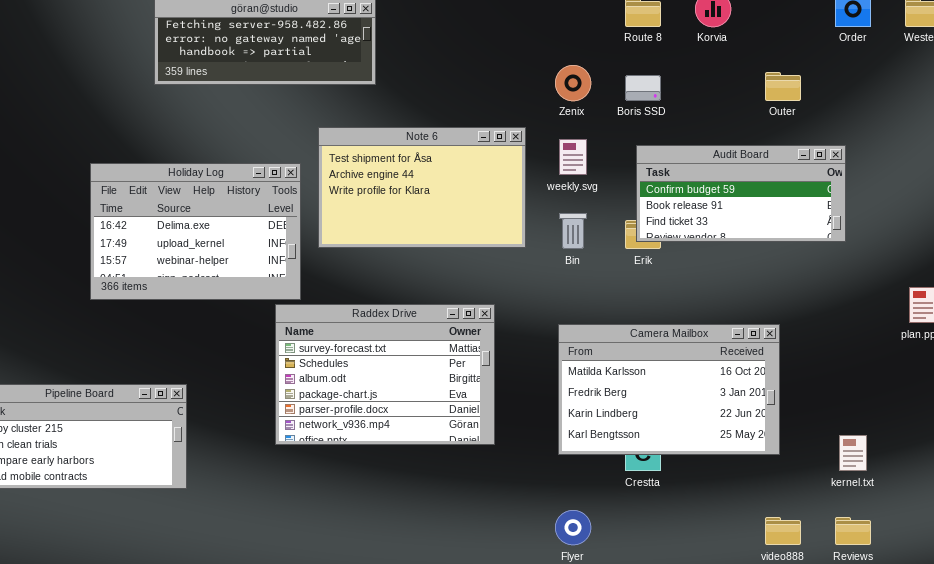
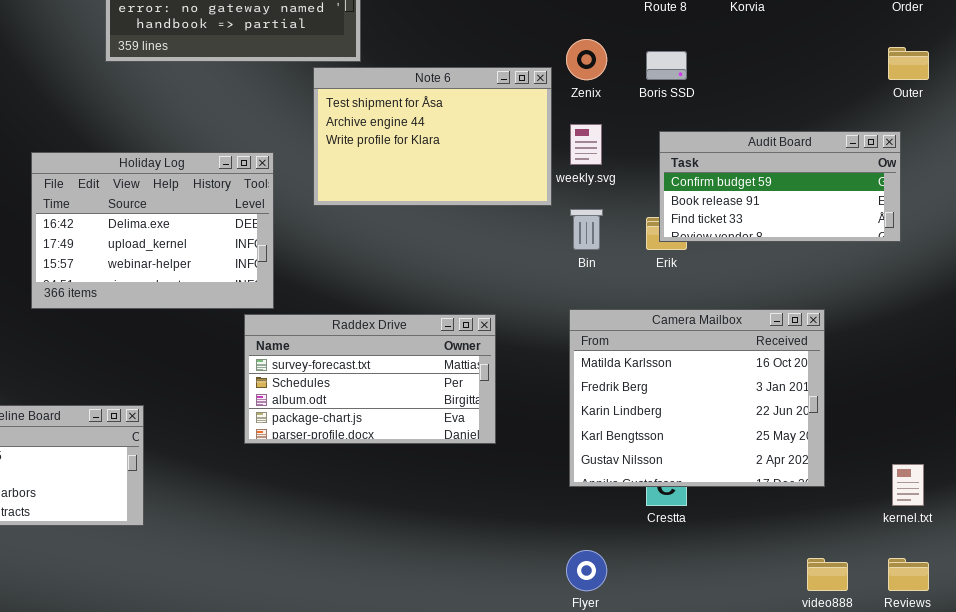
Outer: [765,72,801,101] -> [888,47,929,80], moved
Note 6: [318,127,526,248] -> [313,67,552,206], moved
Raddex Drive: [275,304,495,445] -> [244,314,496,444], resized
Camera Mailbox: [558,324,780,455] -> [569,309,825,487], resized

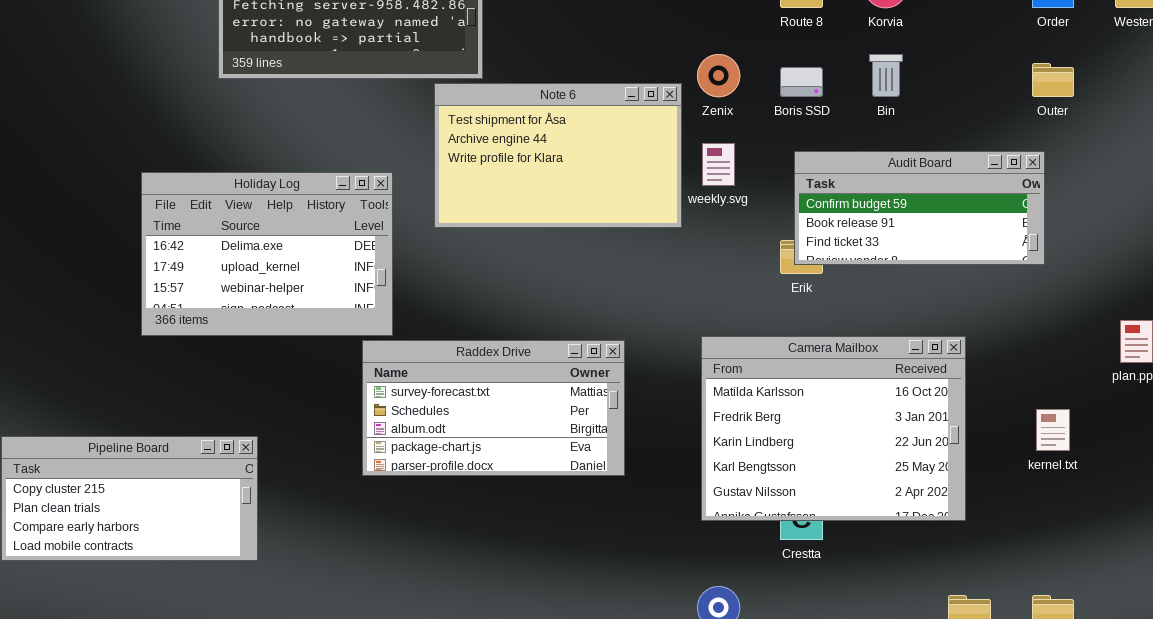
Bin: [570,209,603,250] -> [869,54,903,97], moved
kernel.txt: [892,464,924,506] -> [1036,409,1070,451], moved

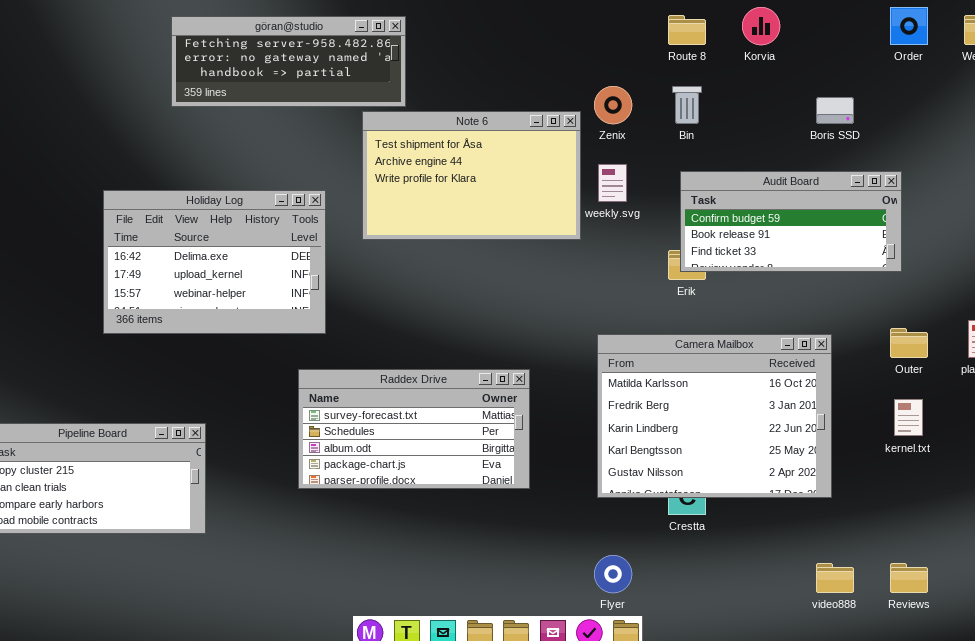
Bin: [869,54,903,97] -> [672,86,702,124], moved
Outer: [1032,63,1074,97] -> [890,328,928,358], moved
Boris SSD: [780,67,823,97] -> [816,97,854,124], moved
Raddex Drive: [362,340,625,476] -> [298,369,530,489], moved

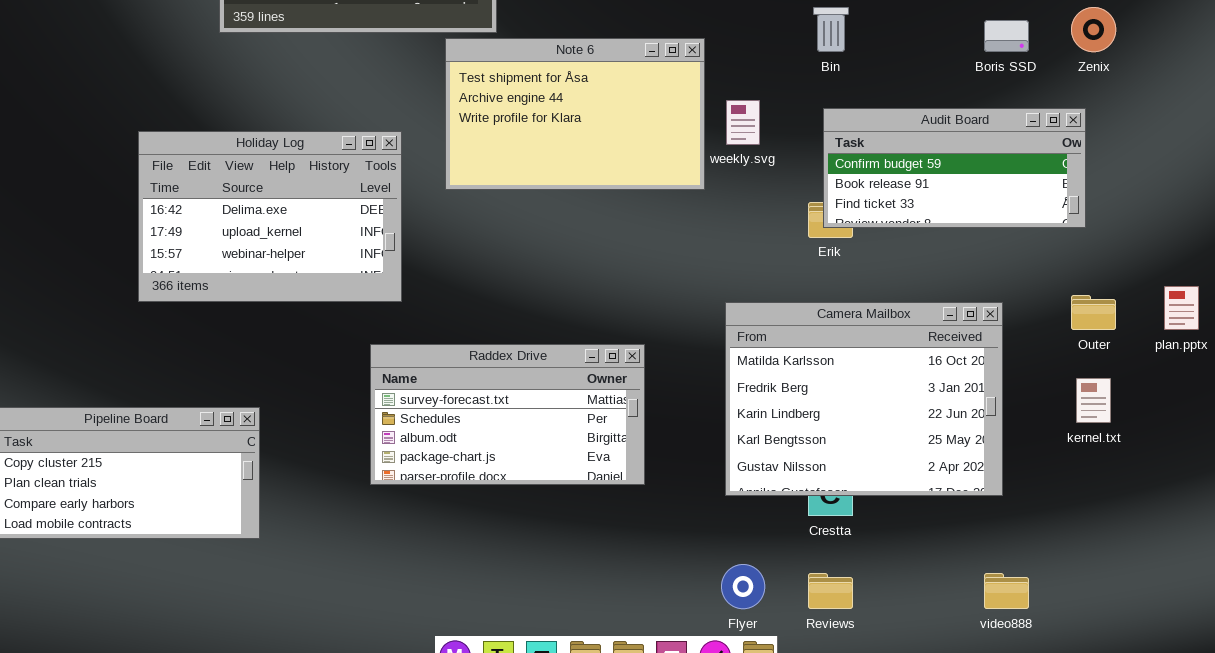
Zenix: [594,86,632,124] -> [1071,7,1116,52], moved
Reviews: [890,563,928,593] -> [808,573,853,609], moved

